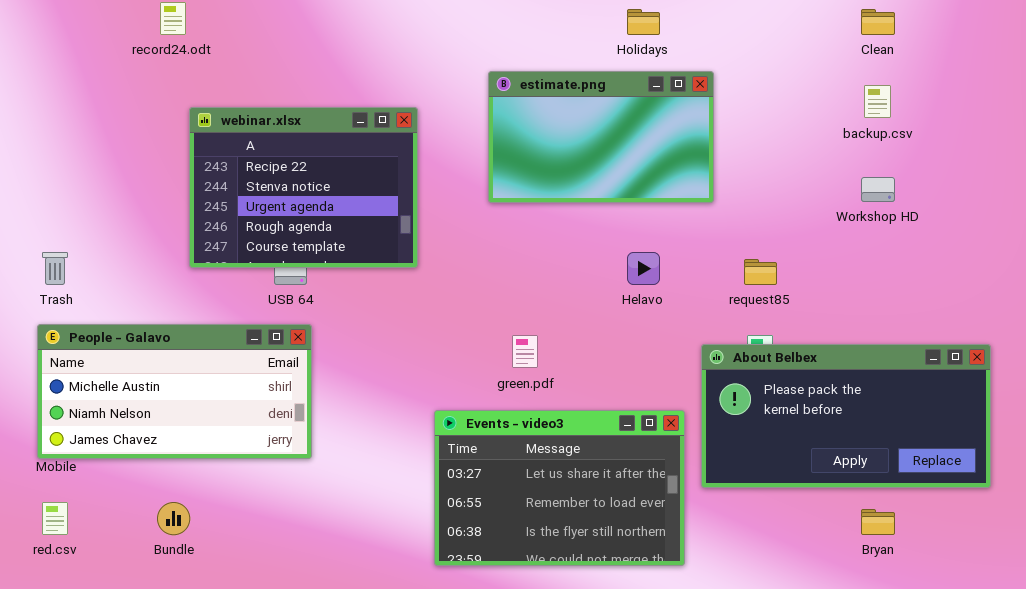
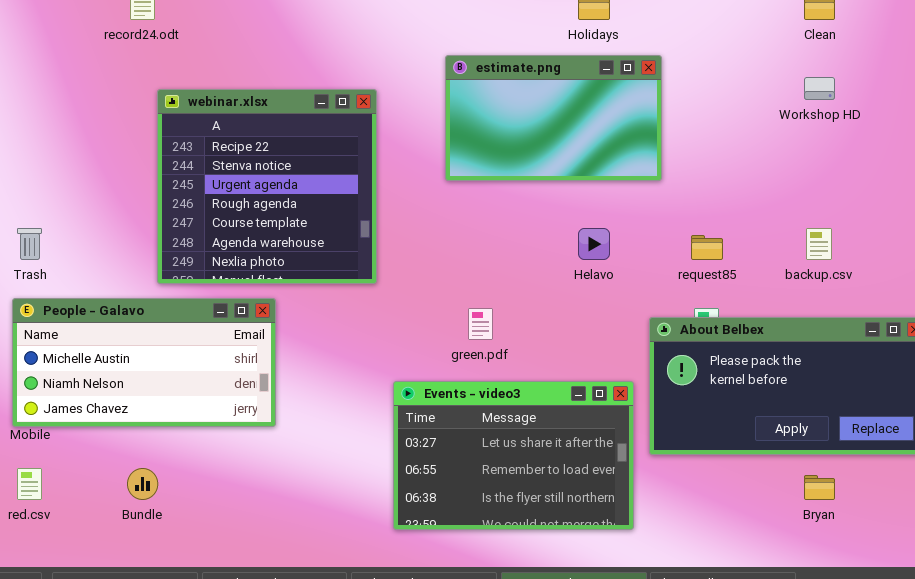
backup.csv: [864,85,891,118] -> [806,228,832,260], moved
webinar.xlsx: [189,107,418,268] -> [157,89,377,284], resized
Workshop HD: [861,177,895,202] -> [804,77,835,100], moved

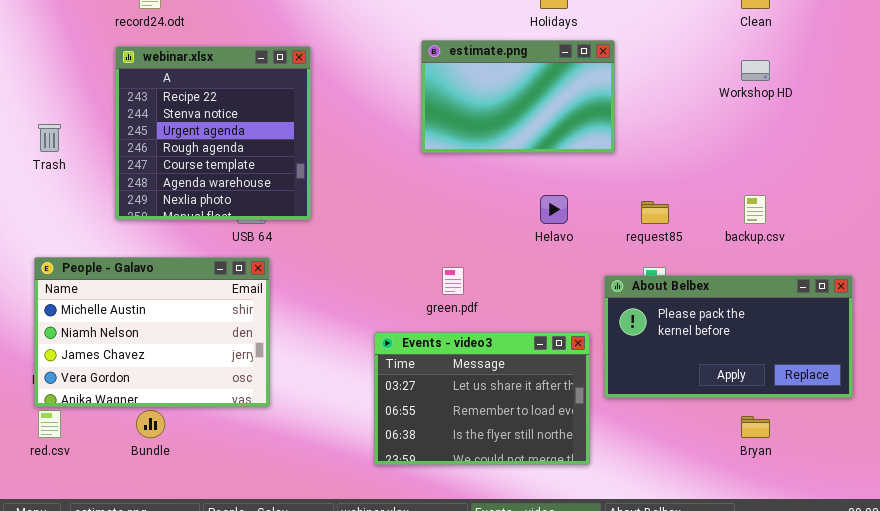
webinar.xlsx: [157,89,377,284] -> [115,46,311,220], moved
Trash: [17,228,42,260] -> [38,124,61,152], moved
People - Galavo: [12,298,276,427] -> [34,257,270,407], resized

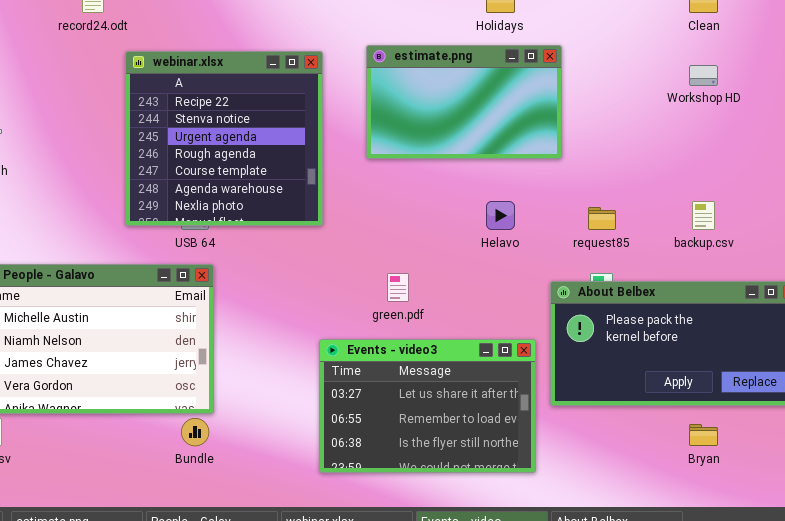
webinar.xlsx: [115,46,311,220] -> [125,51,323,226], moved
Bundle: [136,410,165,438] -> [181,418,209,446], moved

